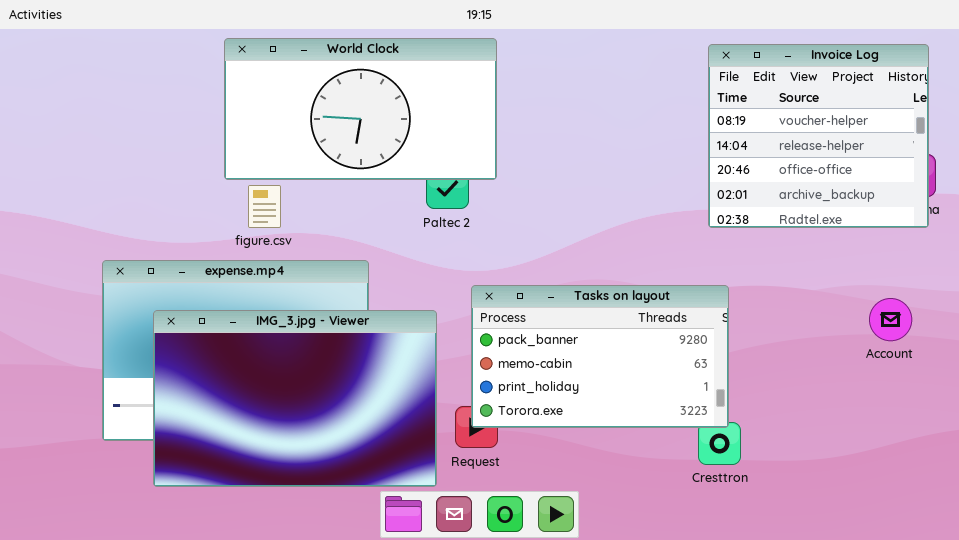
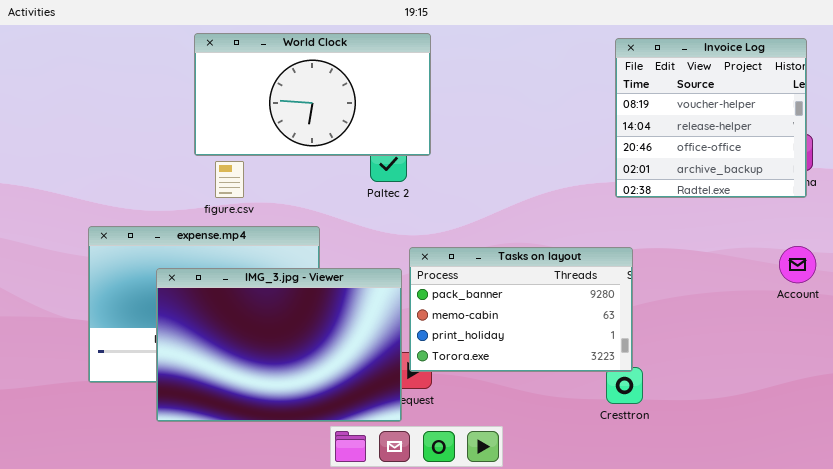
Account: [869,298,912,341] -> [779,246,816,283], moved
IMG_3.jpg - Viewer: [153,310,437,487] -> [156,268,402,422], moved

